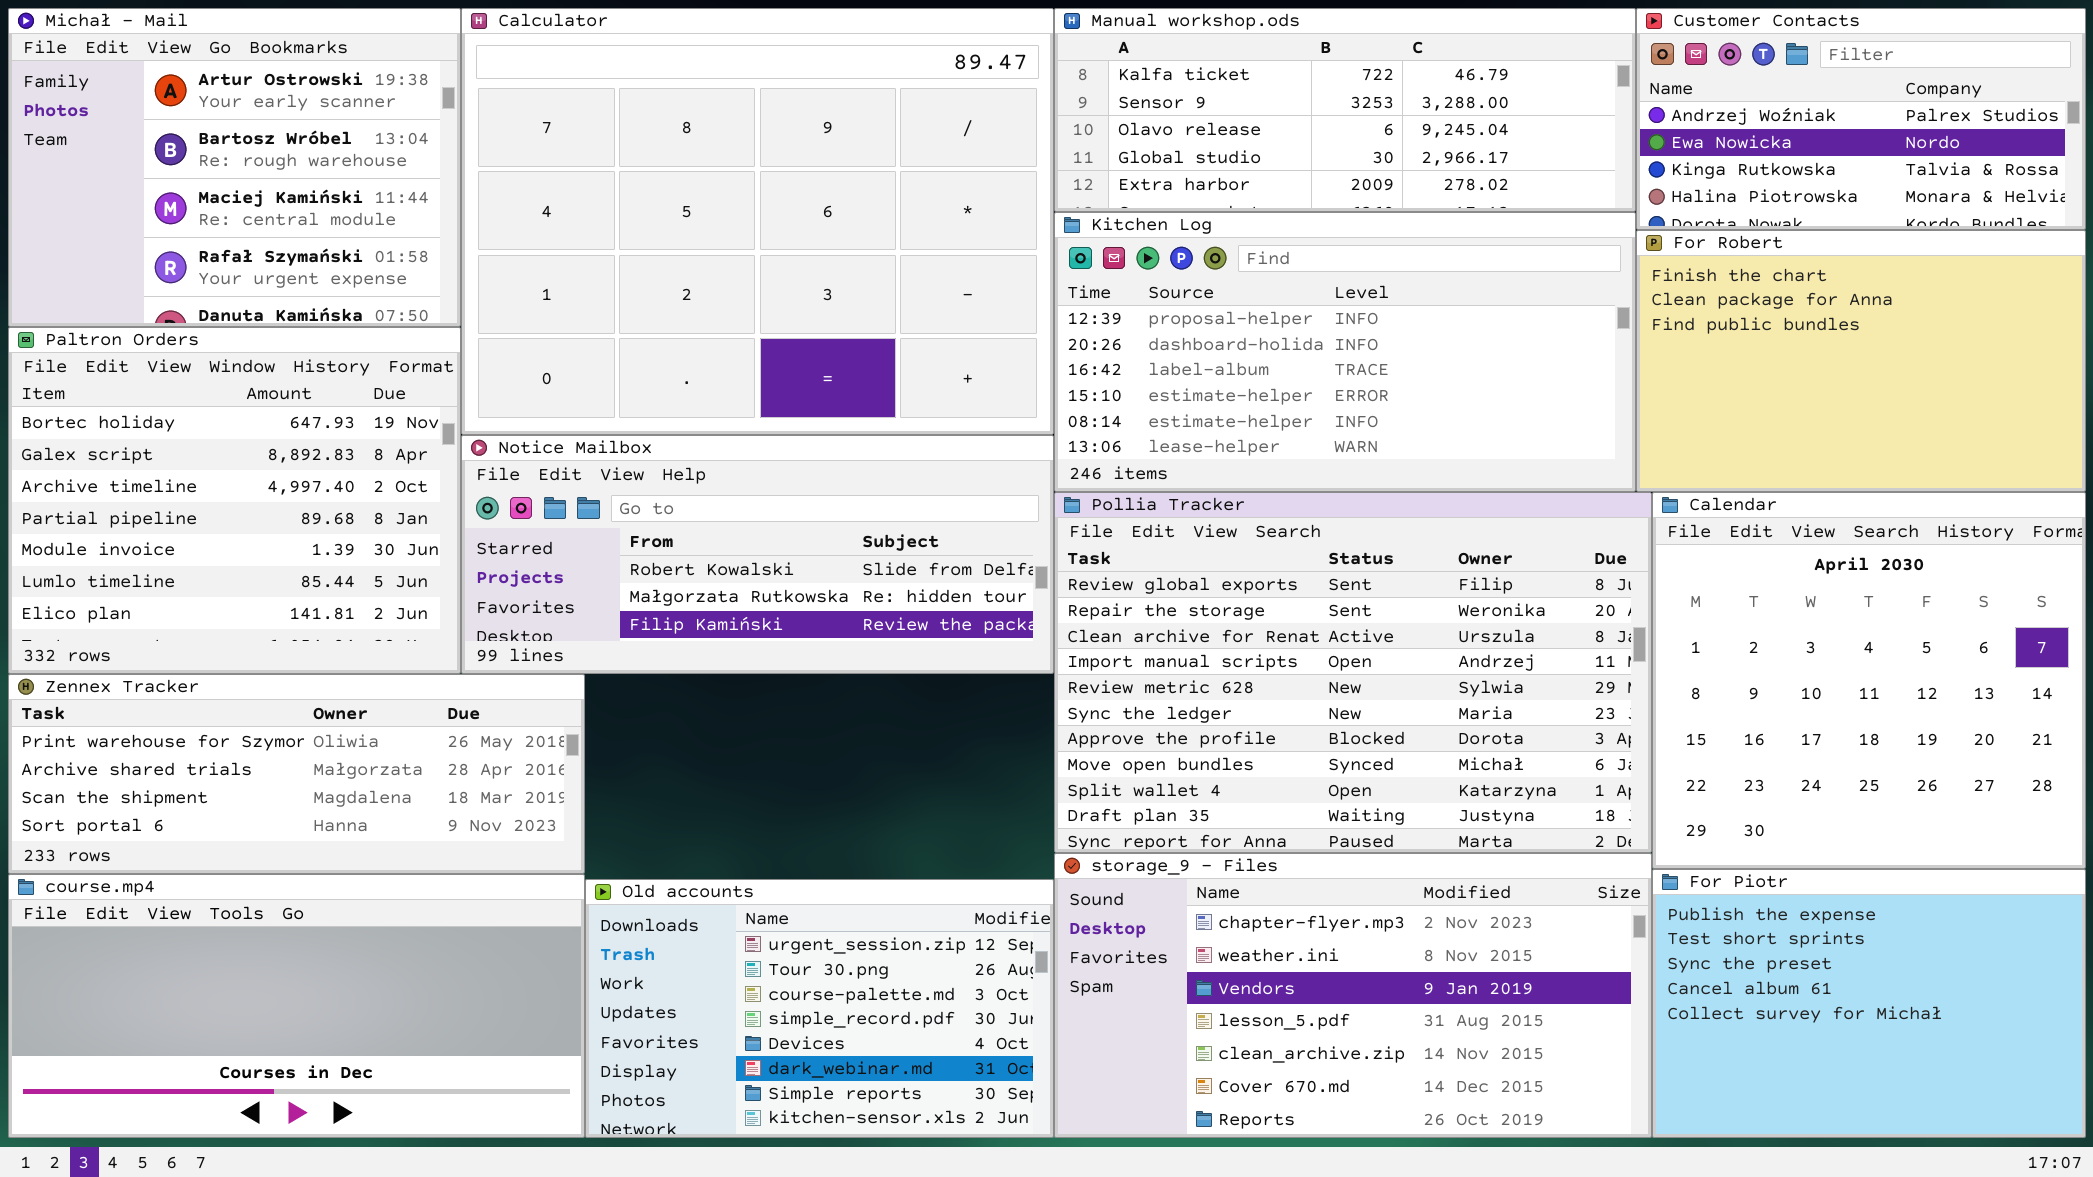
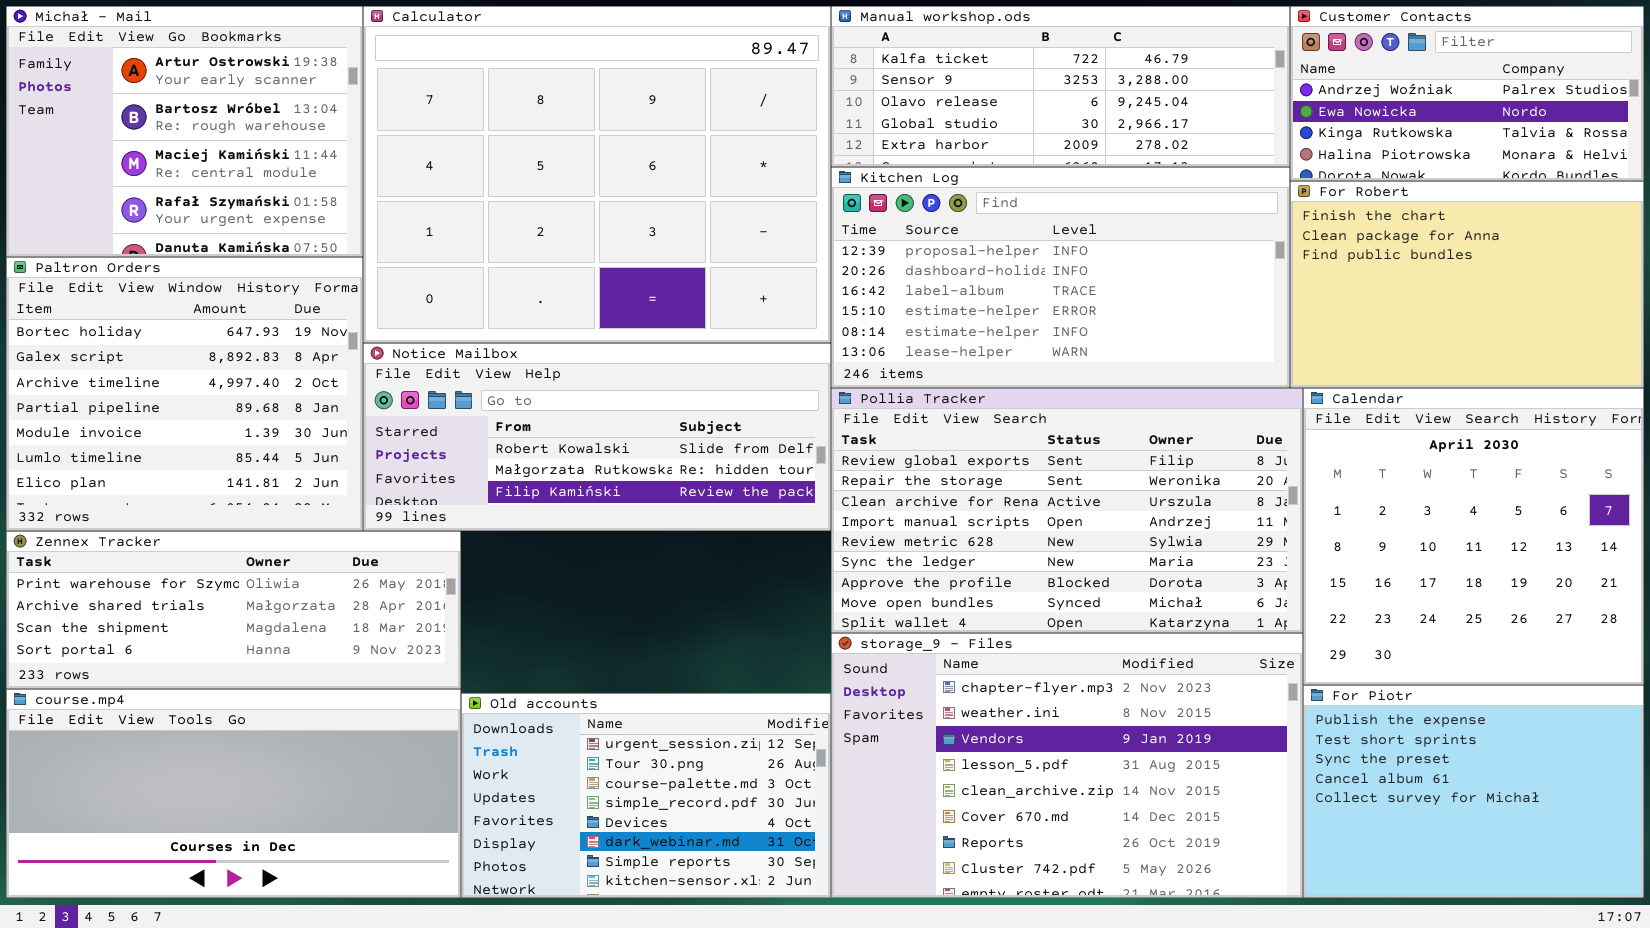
Pollia Tracker: [1054,492,1652,853] -> [831,388,1303,633], resized
storage_9 - Files: [1054,853,1652,1138] -> [831,633,1303,898], resized

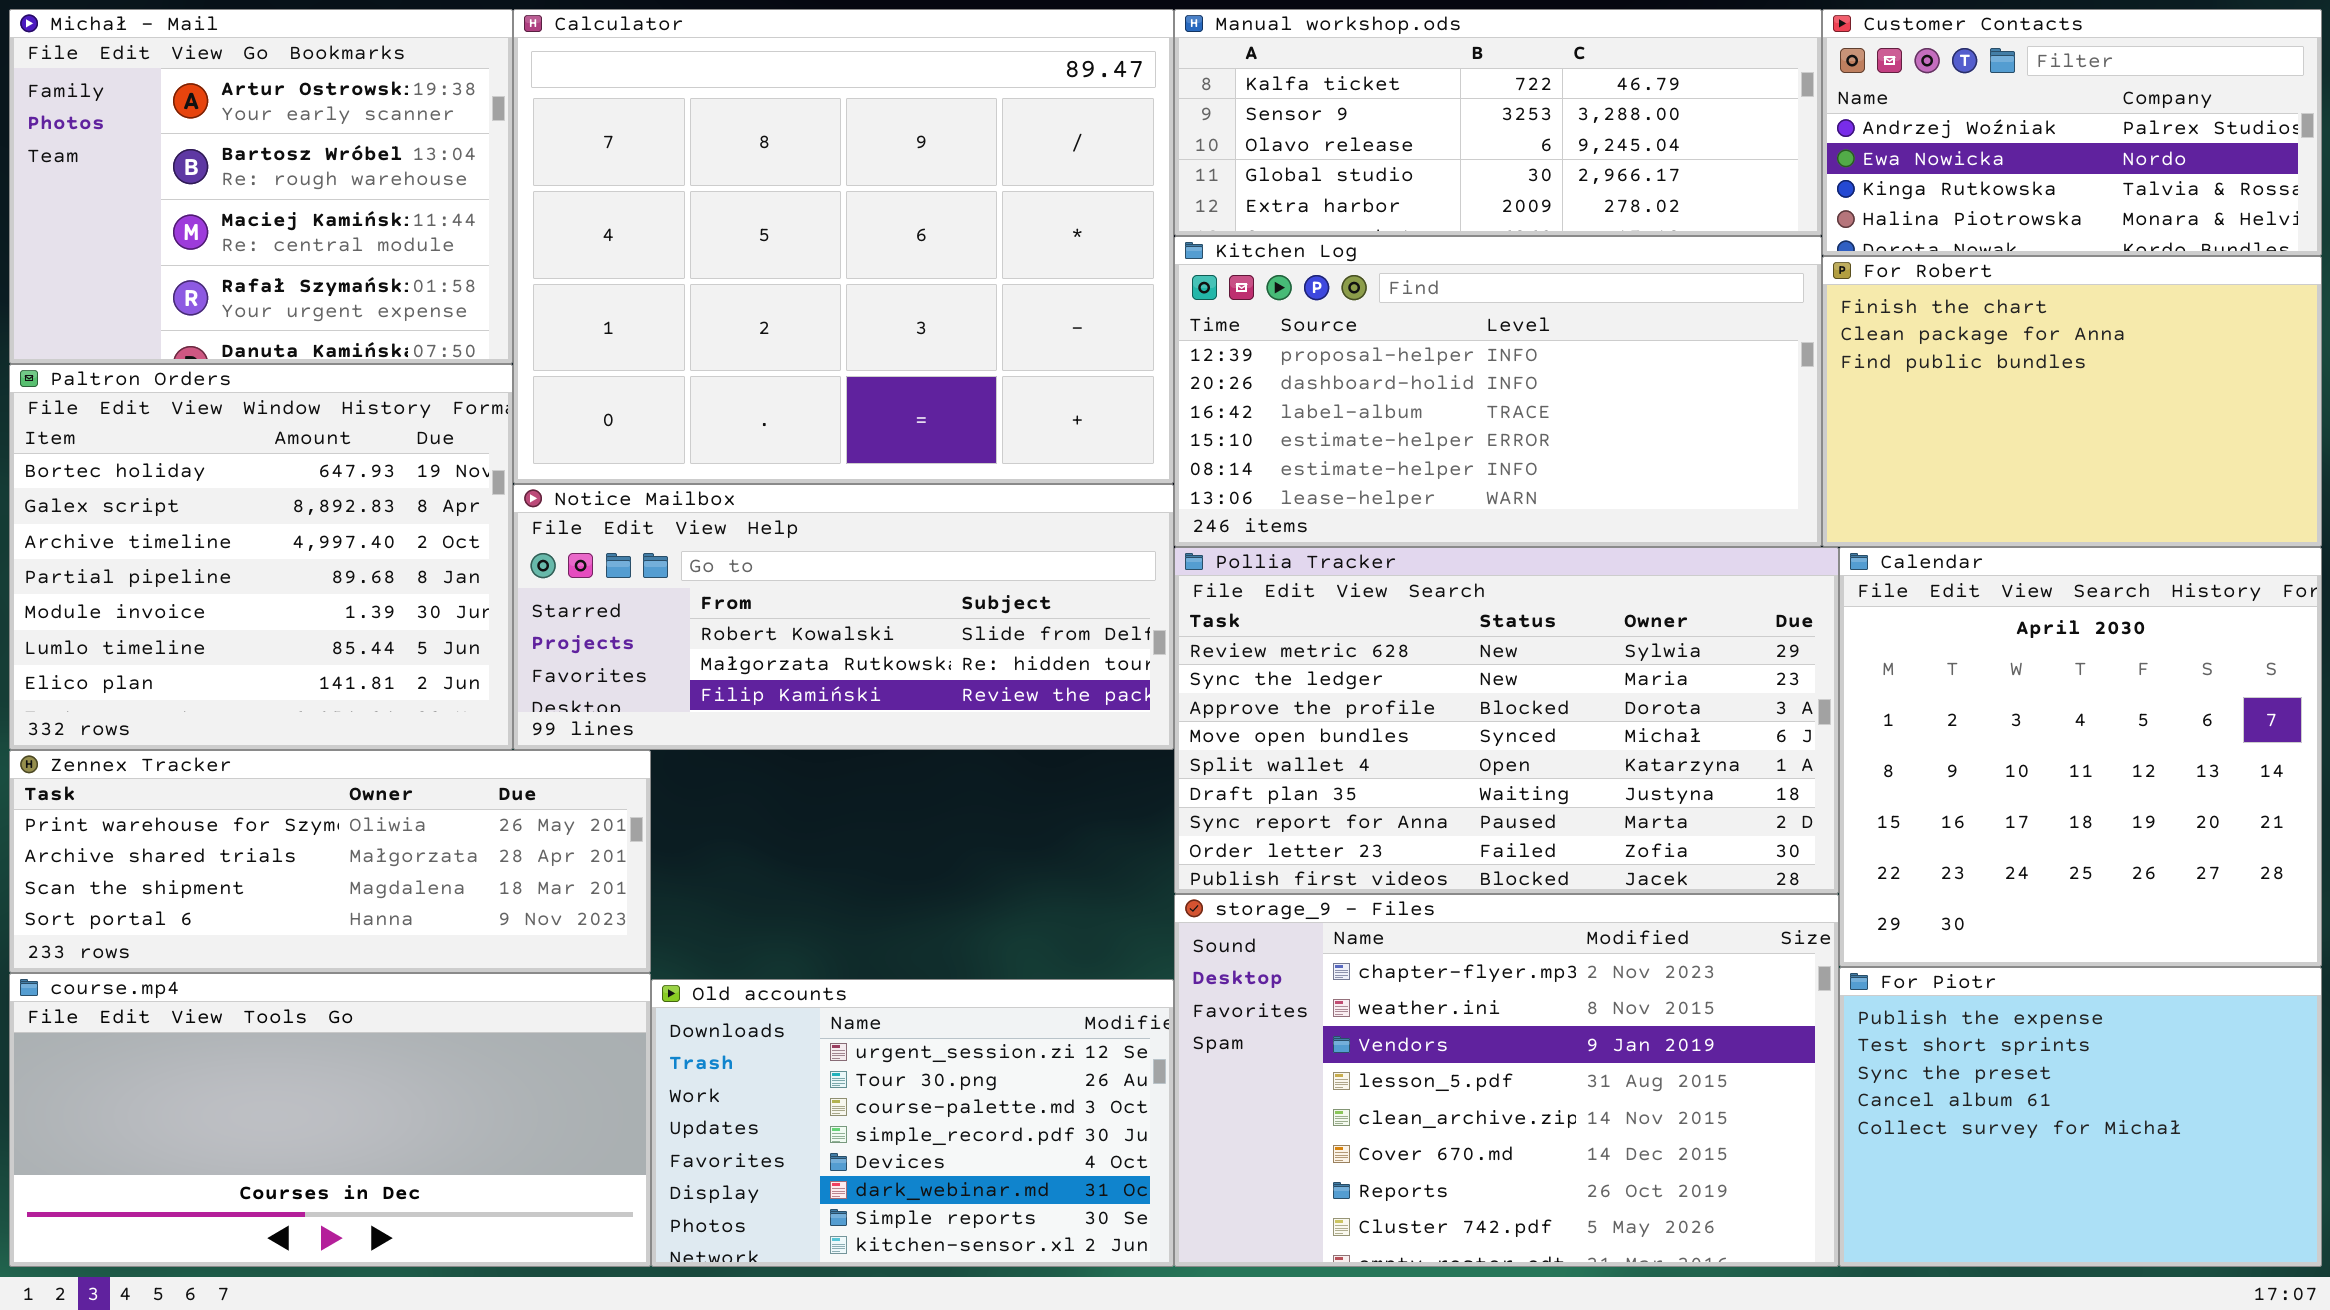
Pollia Tracker: [831,388,1303,633] -> [1174,547,1839,894], scrolled down 4 rows

